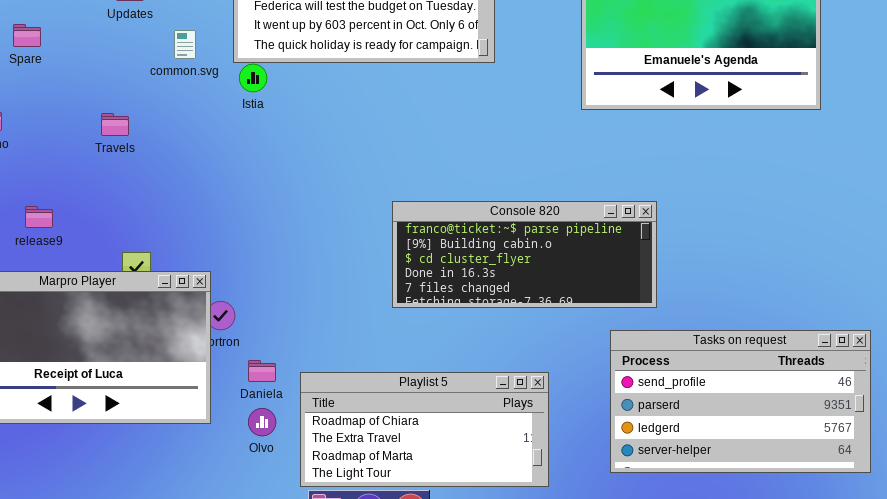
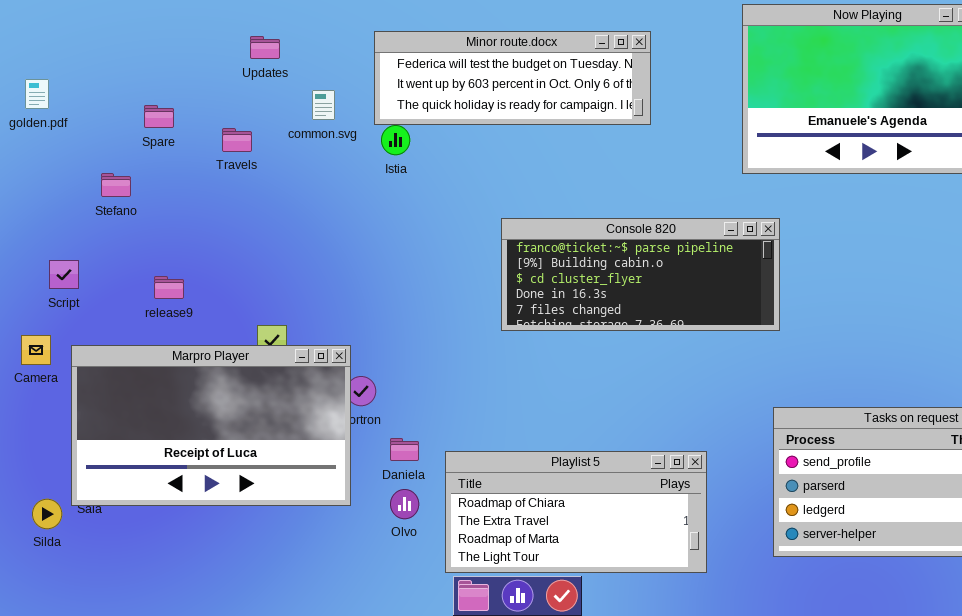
Spare: [13,24,41,47] -> [144,105,174,128], moved
Travels: [101,113,129,136] -> [222,128,252,152], moved
Console 820: [392,201,657,308] -> [501,218,780,331], moved

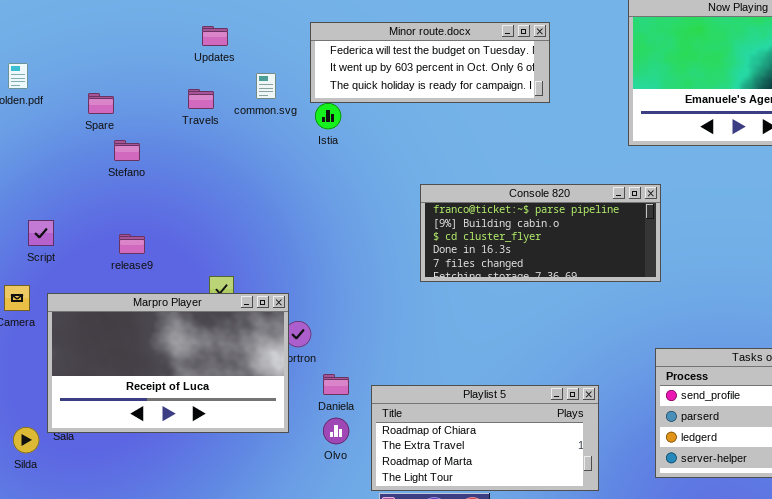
Spare: [144,105,174,128] -> [88,93,114,114], moved
Travels: [222,128,252,152] -> [188,89,214,109], moved
Stefano: [101,173,131,197] -> [114,140,140,161], moved

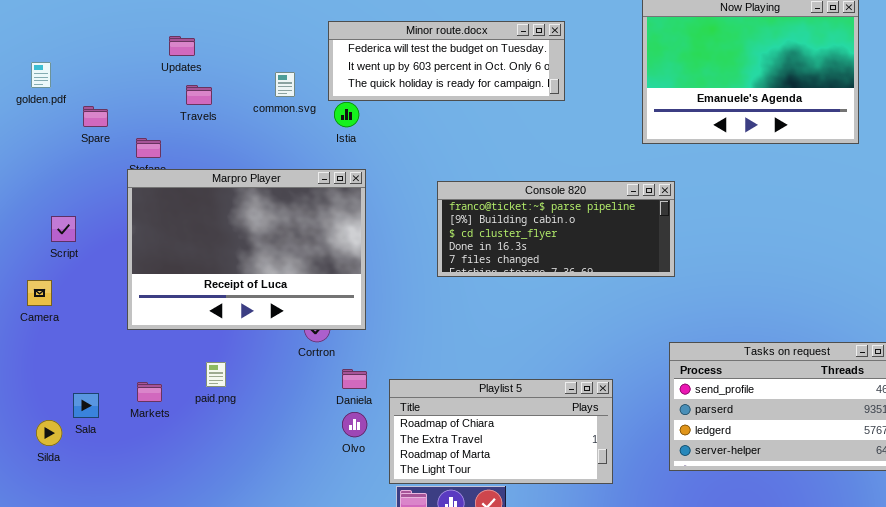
Updates: [202,26,228,46] -> [169,36,195,56], moved
Travels: [188,89,214,109] -> [186,85,212,105], moved
Spare: [88,93,114,114] -> [83,106,108,127], moved
Marpro Player: [47,293,289,433] -> [127,169,366,330], moved, resized

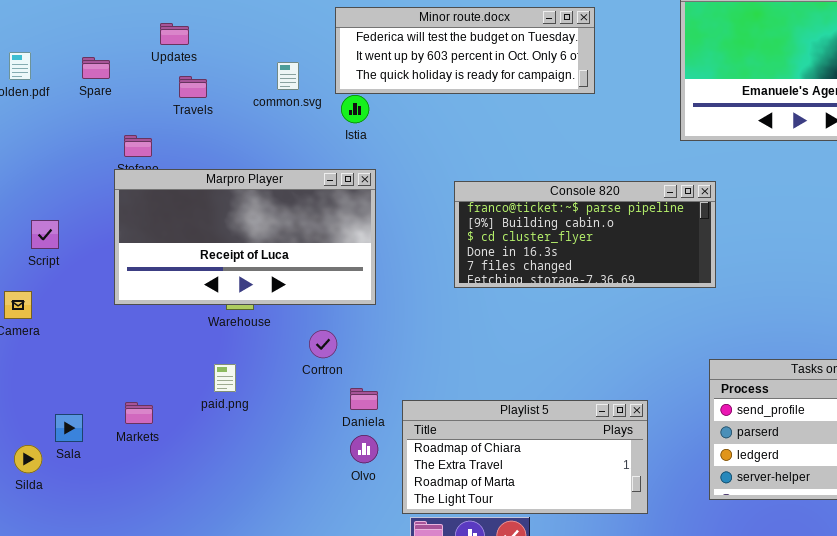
Spare: [83,106,108,127] -> [82,57,110,79], moved
Marpro Player: [127,169,366,330] -> [114,169,376,305], resized
paid.png: [206,362,226,387] -> [214,364,236,392], moved

